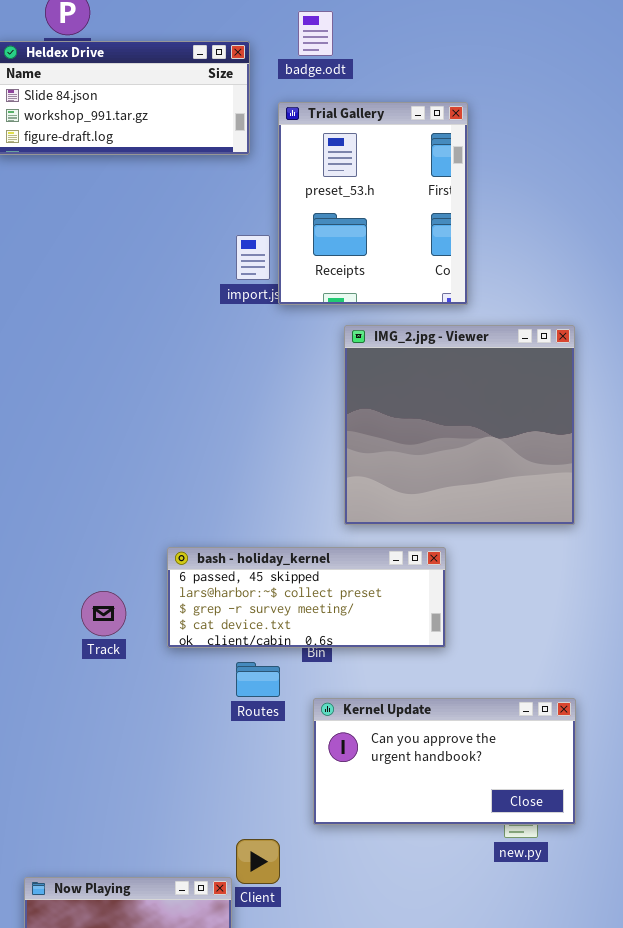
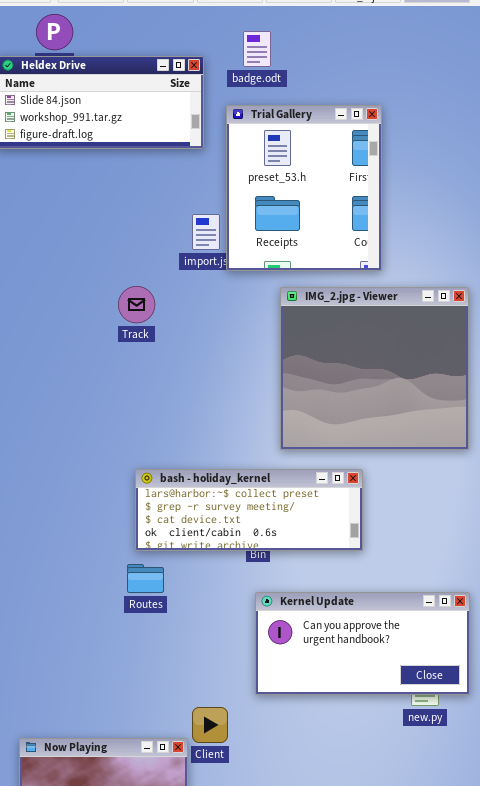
bash - holiday_kernel: [167,547,446,648] -> [135,469,363,551], scrolled down 1 row
Track: [81,591,126,636] -> [118,286,155,323], moved
Routes: [236,662,280,697] -> [127,564,164,593], moved

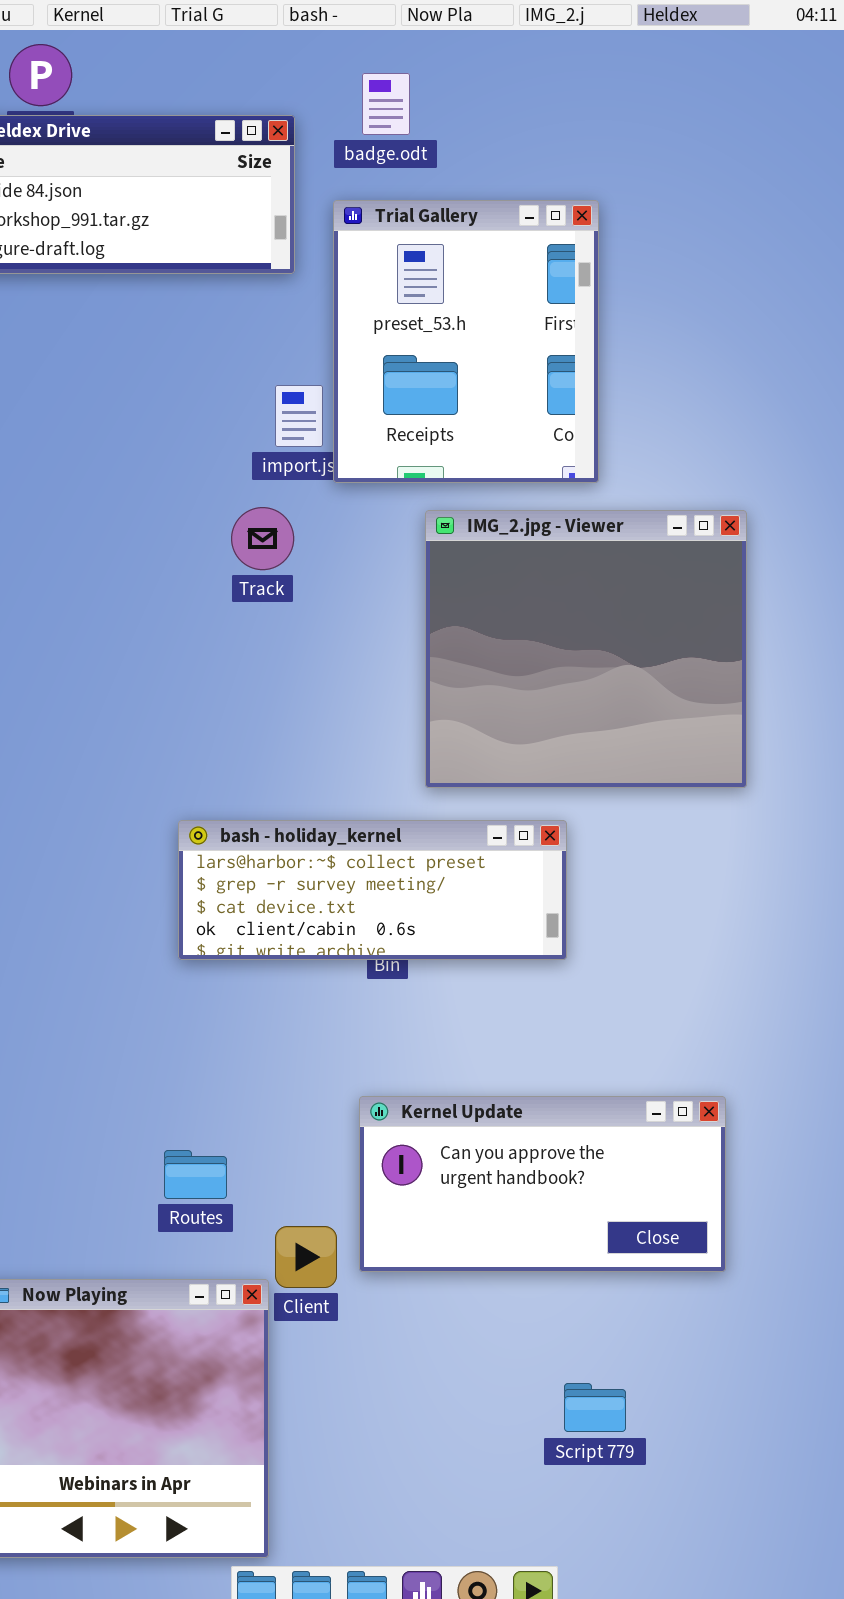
Track: [118,286,155,323] -> [231,507,294,570], moved
Routes: [127,564,164,593] -> [164,1150,227,1199], moved
Kernel Update: [255,592,470,695] -> [359,1096,726,1272], moved

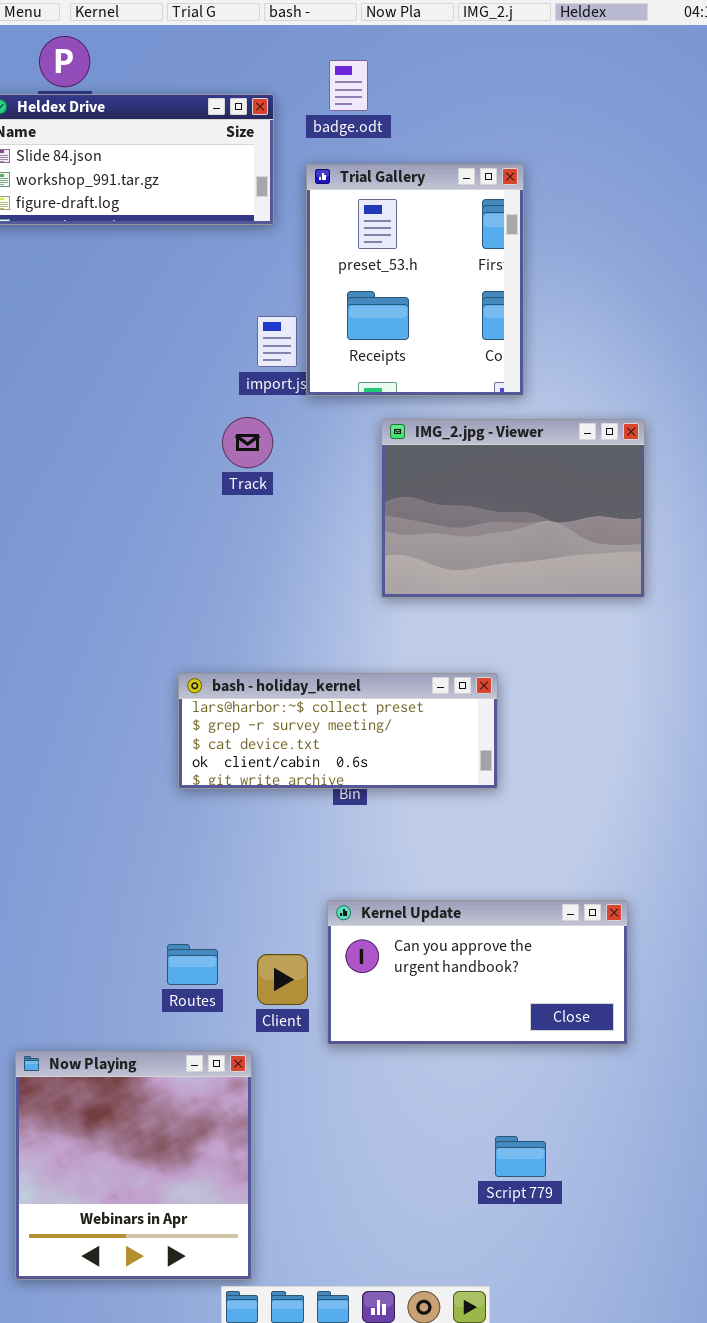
IMG_2.jpg - Viewer: [425,510,747,788] -> [381,419,645,598], resized
Client: [275,1226,337,1288] -> [257,954,308,1005], moved

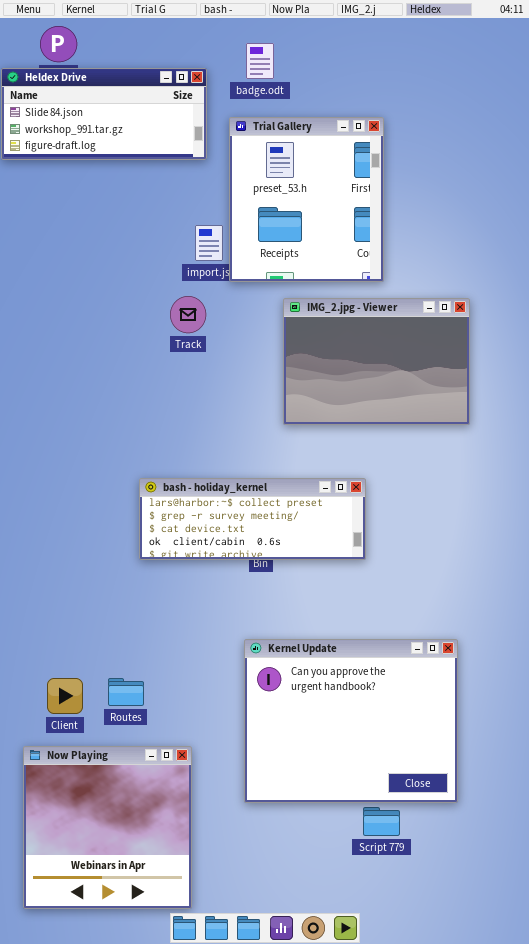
Kernel Update: [327,900,628,1045] -> [244,639,458,803], resized
Routes: [167,944,218,985] -> [108,678,144,706], moved
Client: [257,954,308,1005] -> [47,678,83,714], moved

